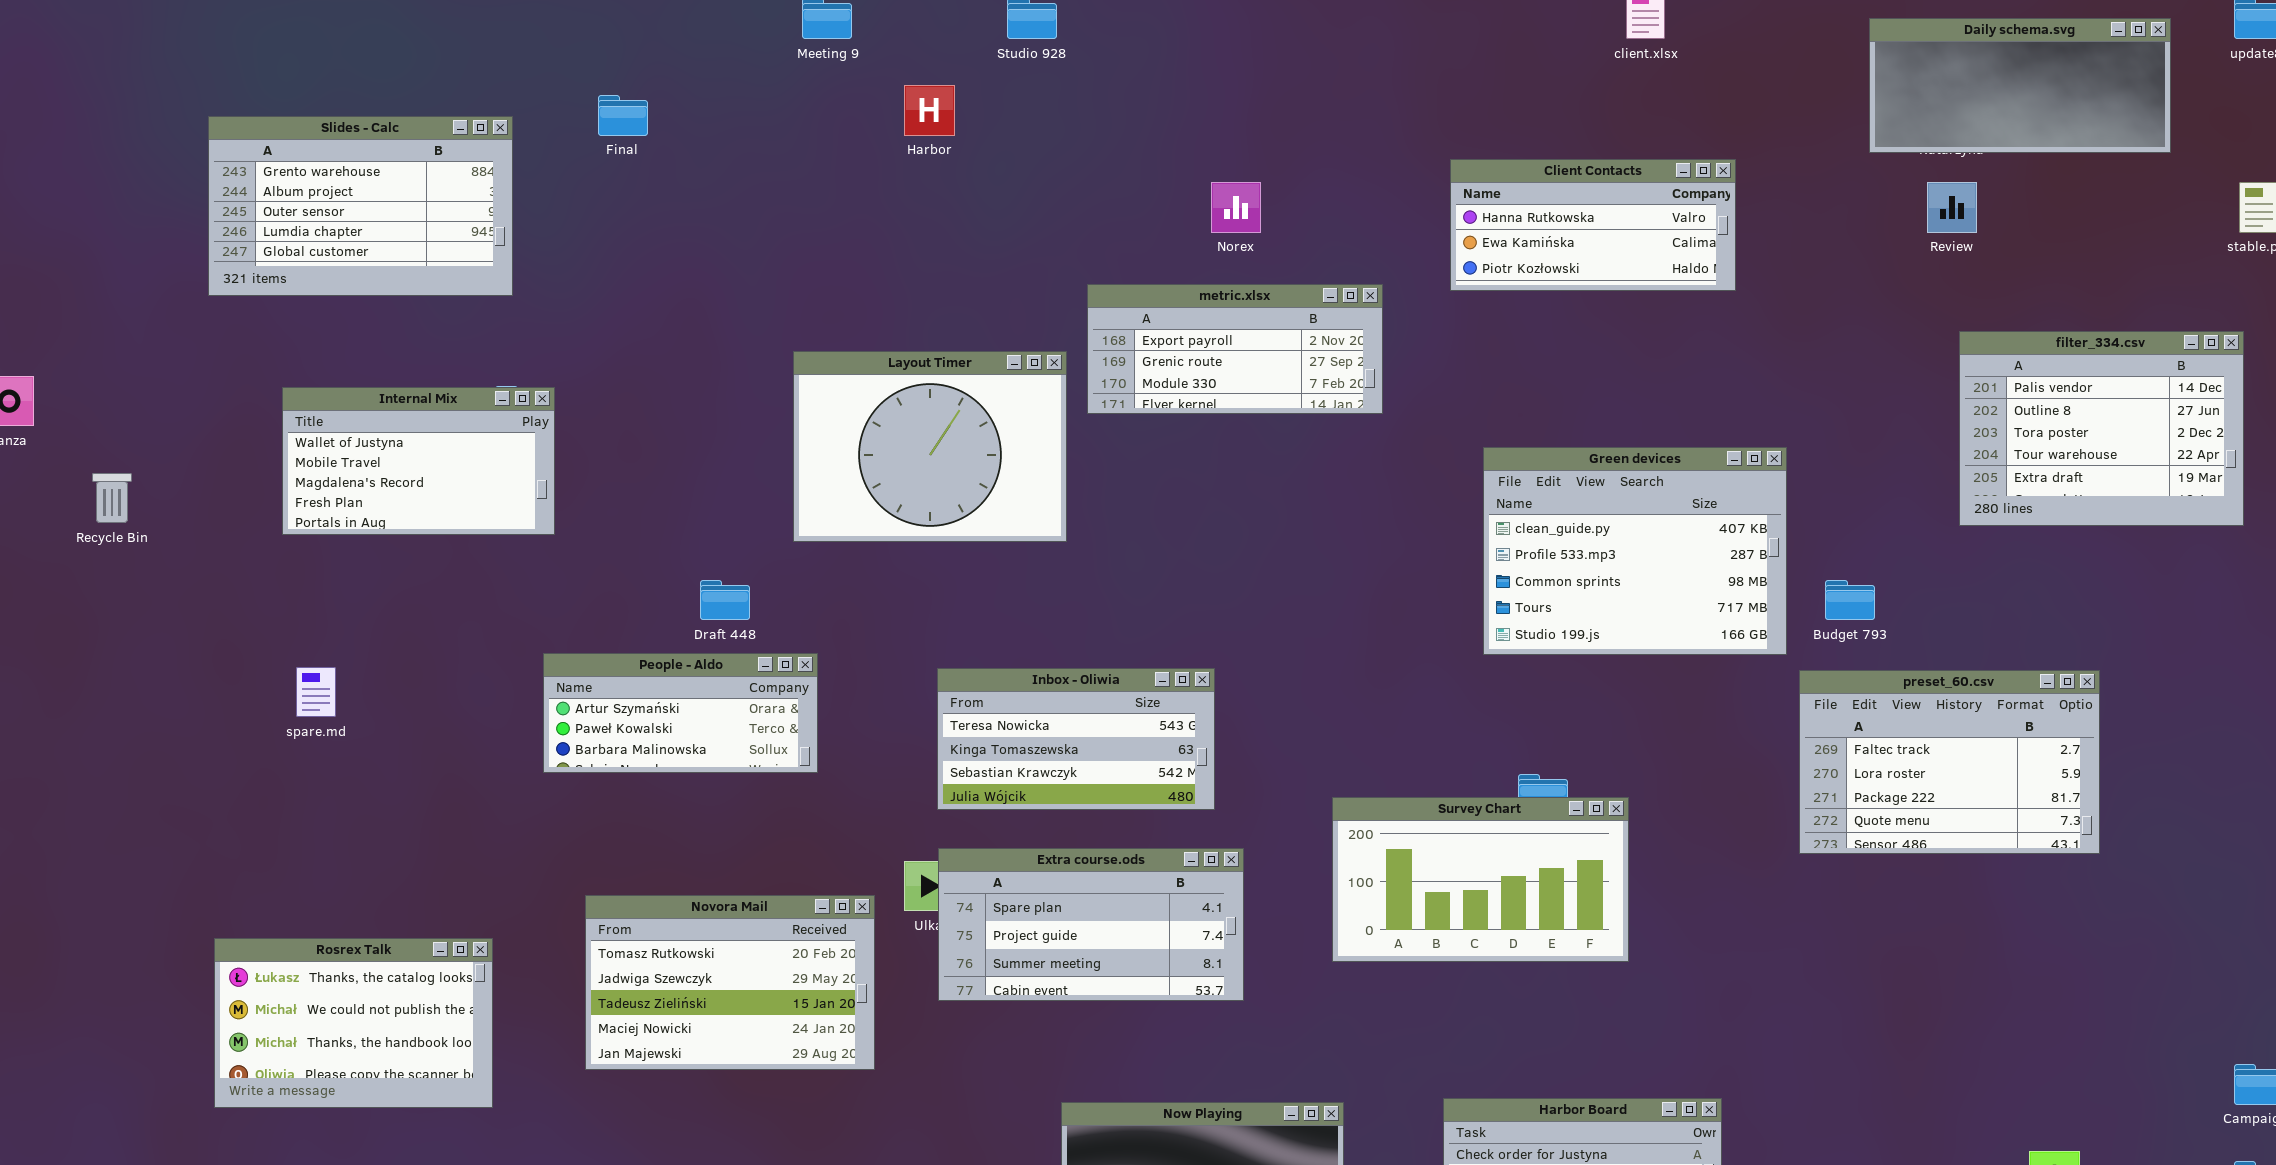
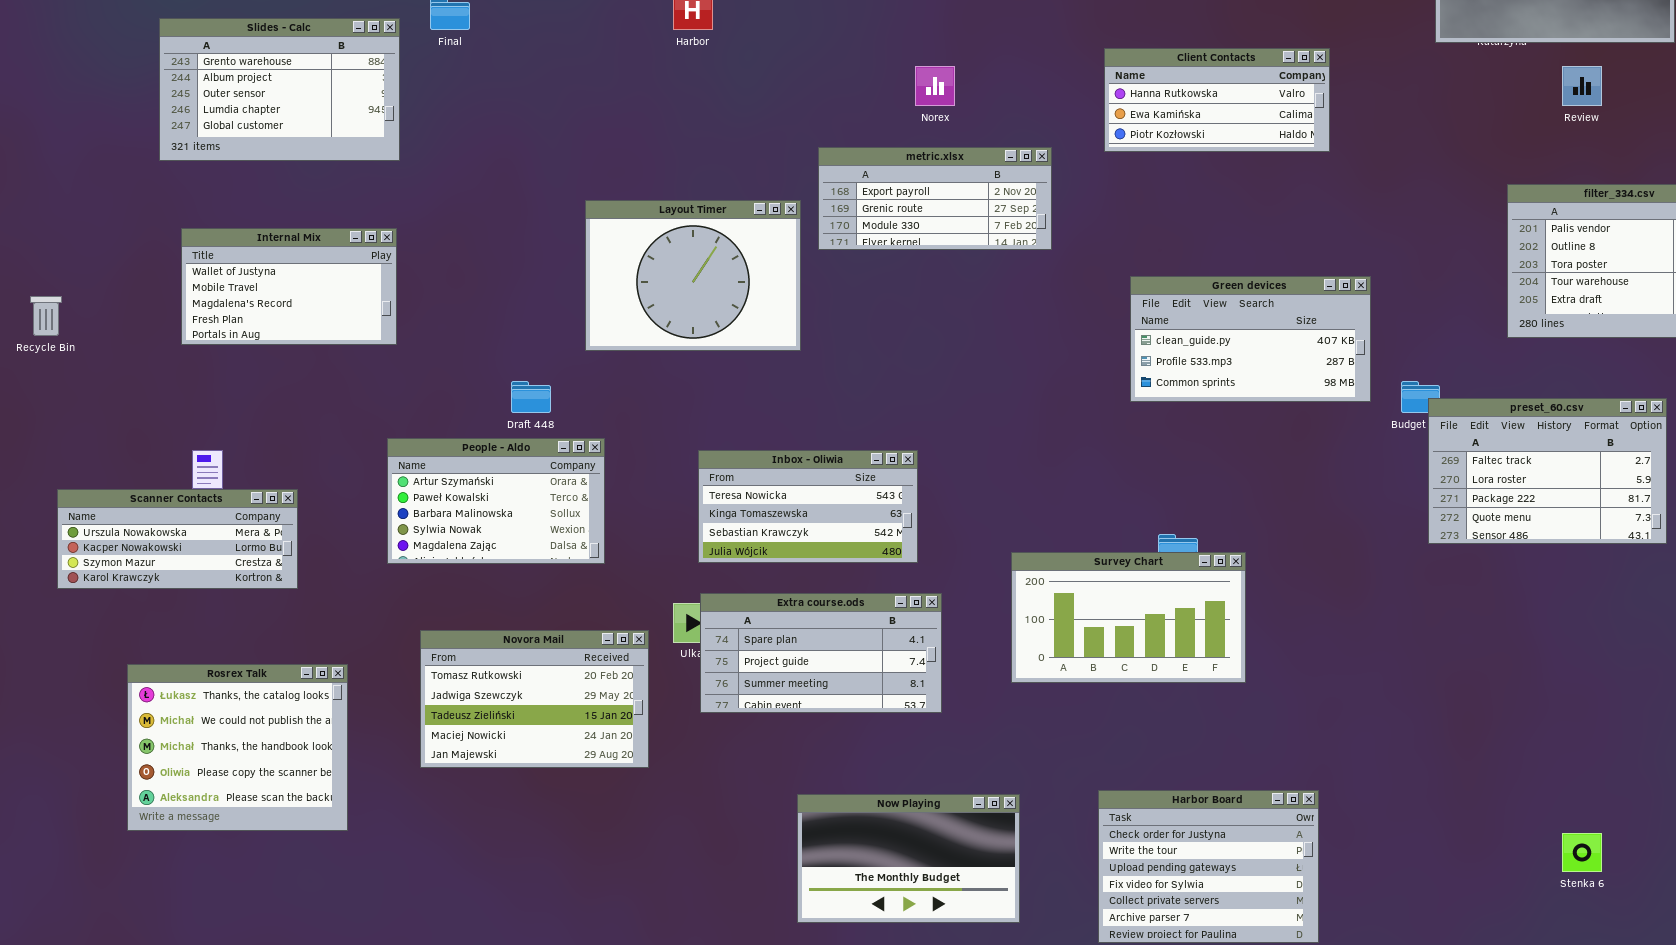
Slides - Calc: [208,116,513,296] -> [159,18,400,161], moved
Review: [1927,182,1977,233] -> [1562,66,1602,106], moved
Green devices: [1483,447,1787,655] -> [1130,276,1371,402], resized
People - Aldo: [543,653,818,773] -> [387,438,605,564], resized
preset_60.csv: [1799,670,2100,854] -> [1428,398,1667,544], moved
Scanner Contacts: none -> [57,489,298,589], opened
Rosrex Talk: [214,938,493,1108] -> [127,664,348,831], resized

